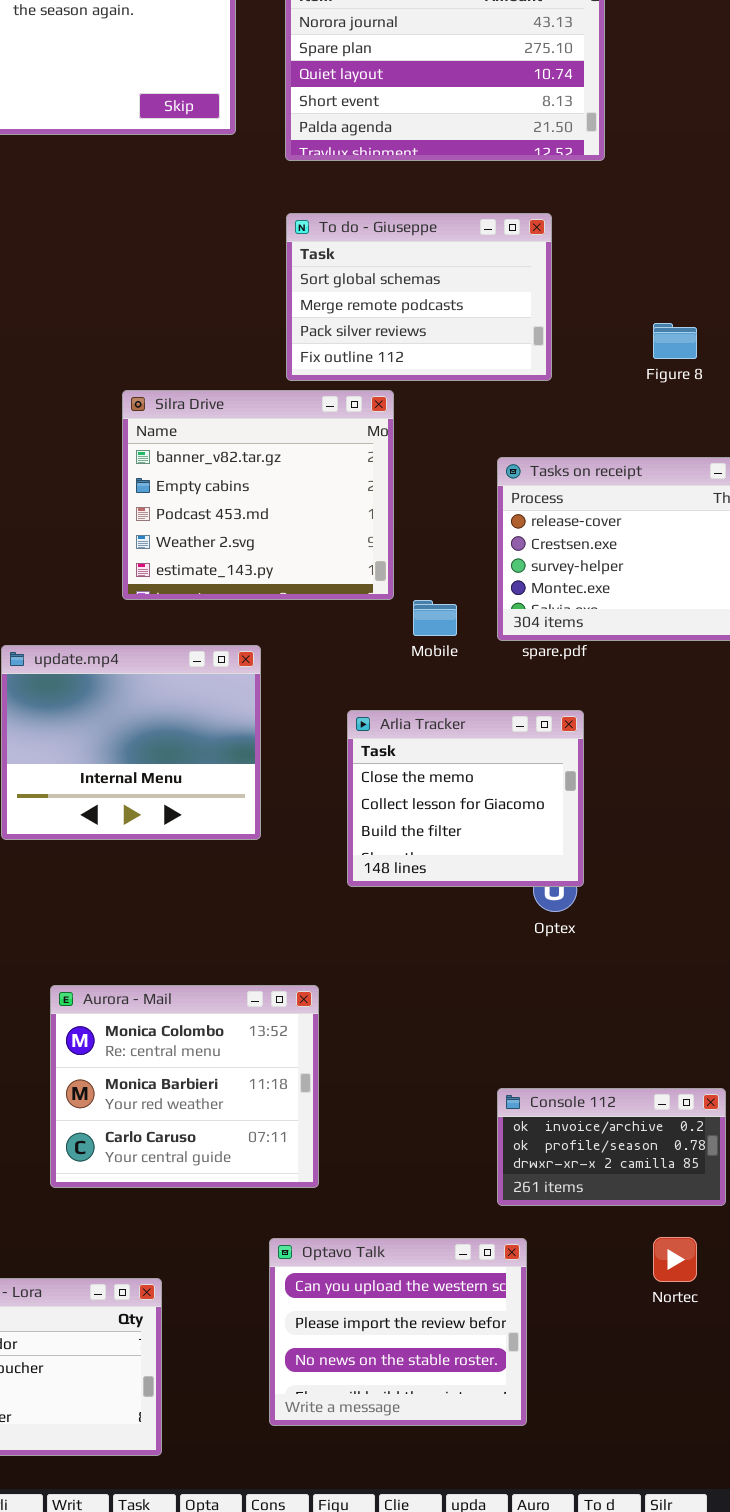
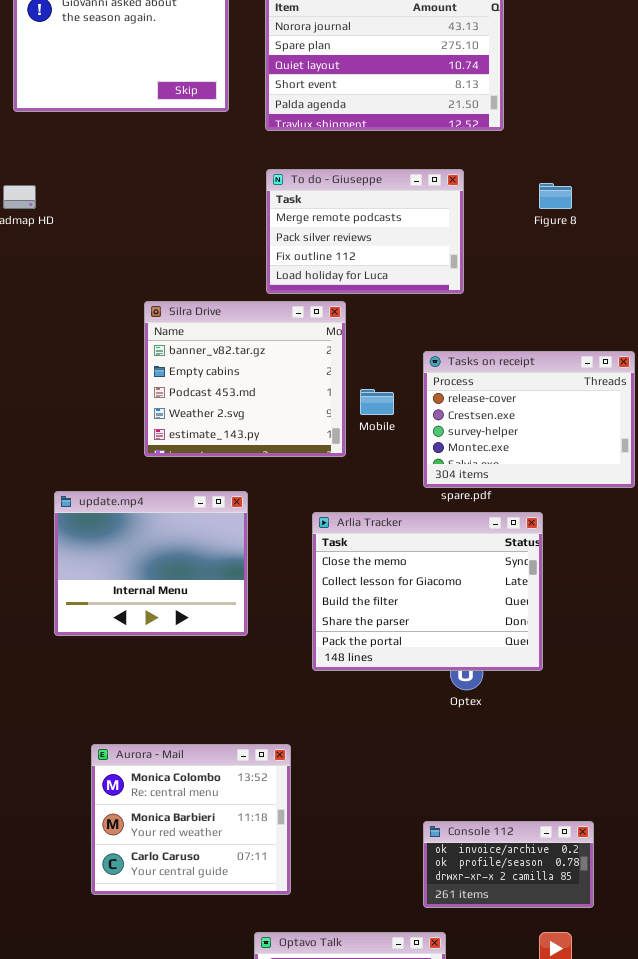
To do - Giuseppe: [286,213,552,381] -> [266,169,464,294], scrolled down 1 row
Figure 8: [653,323,697,359] -> [539,183,572,209], moved
Mobile: [413,600,457,636] -> [360,389,394,415], moved
Arlia Tracker: [347,710,584,887] -> [312,512,543,671], resized

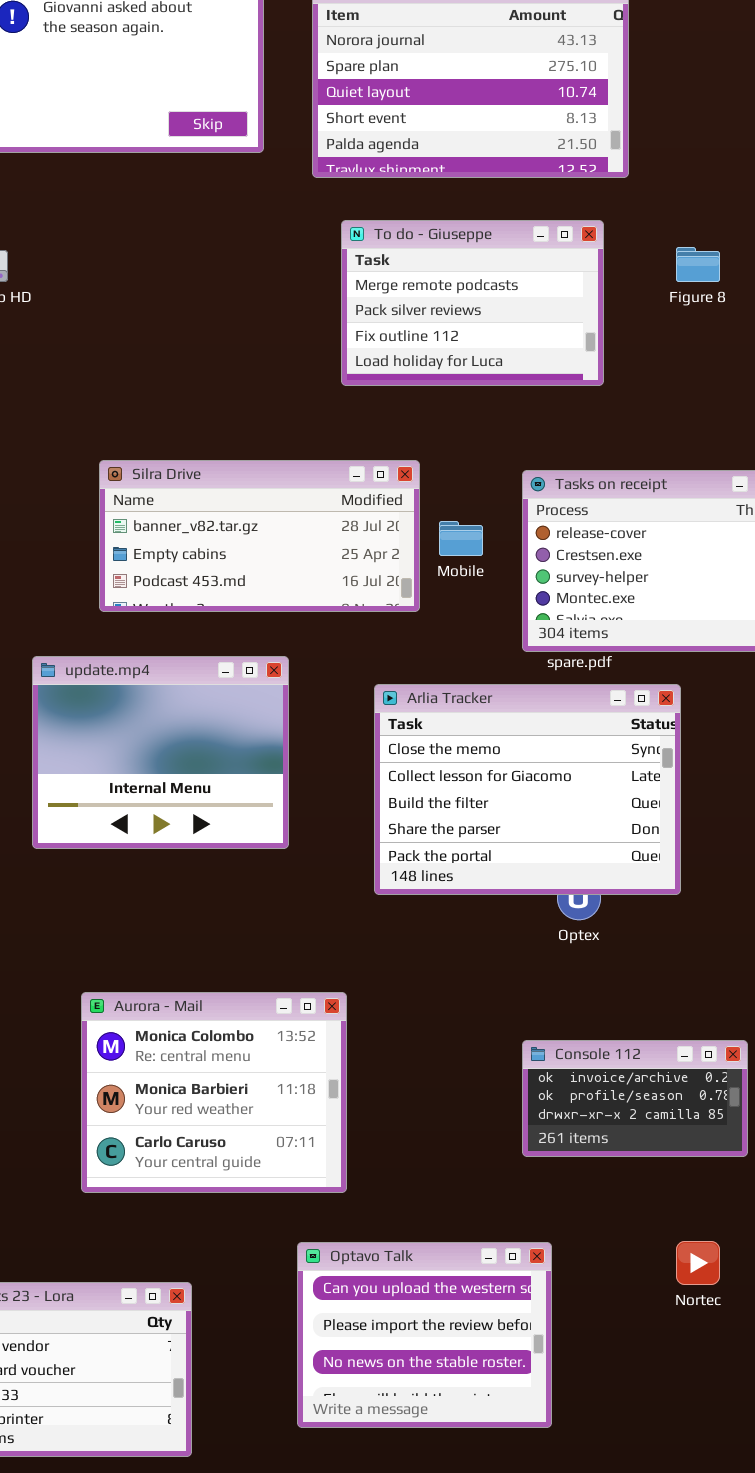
To do - Giuseppe: [266,169,464,294] -> [341,220,604,386], moved
Silra Drive: [144,301,346,457] -> [99,460,420,612], resized
Console 112: [423,821,594,908] -> [522,1040,748,1157], moved

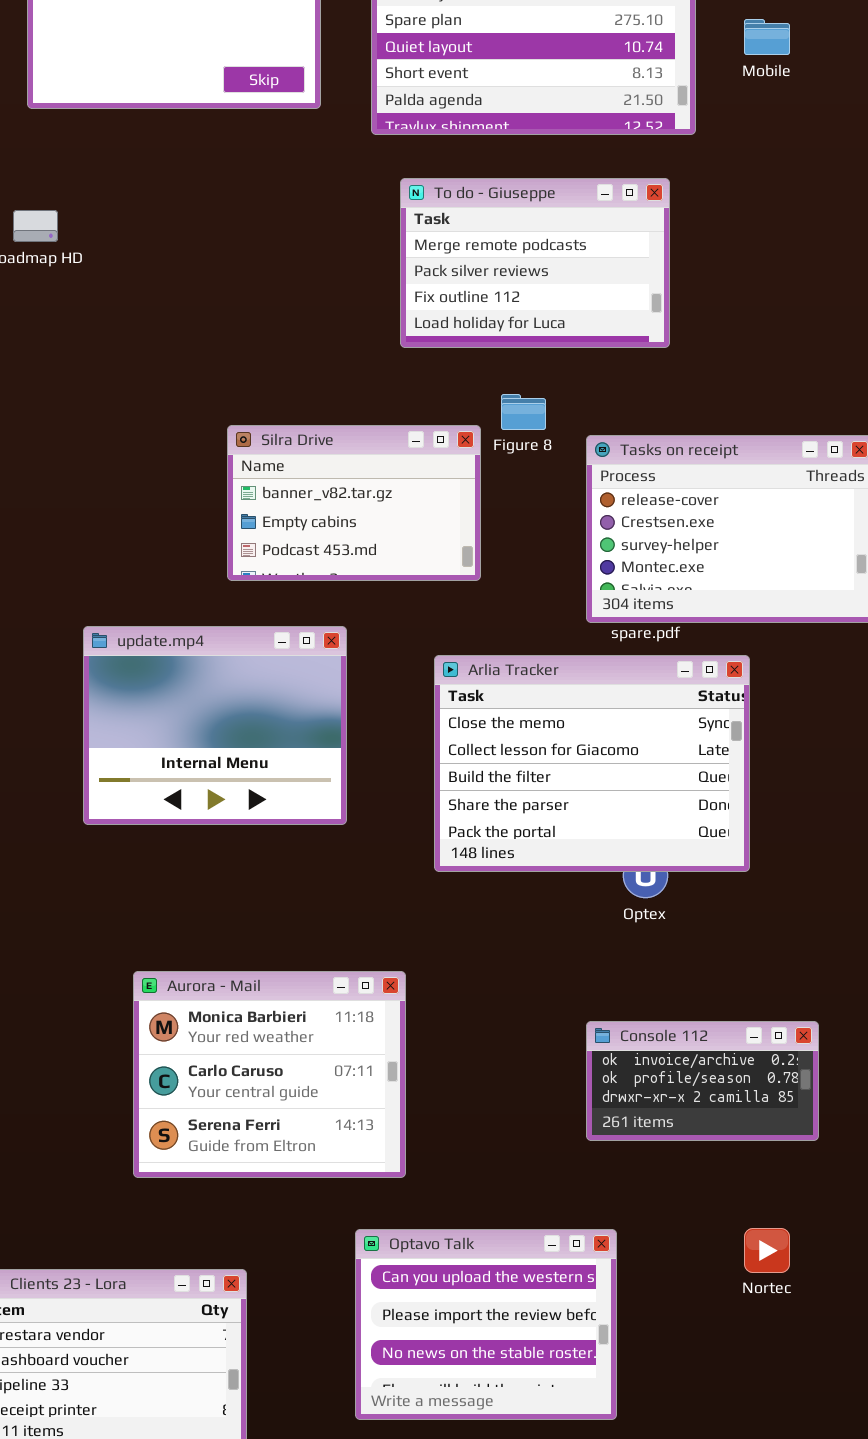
Figure 8: [676,247,720,282] -> [501,394,546,430], moved
Silra Drive: [99,460,420,612] -> [227,425,481,581], resized
Mobile: [439,521,483,556] -> [744,19,790,55], moved
Aurora - Mail: [81,992,347,1193] -> [133,971,406,1178], scrolled down 1 row

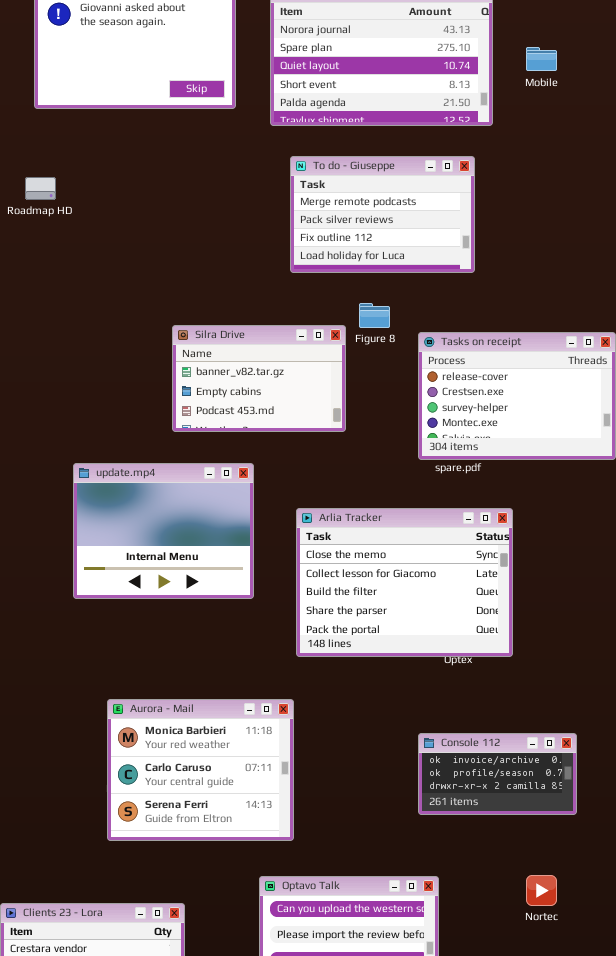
Arlia Tracker: [434,655,750,872] -> [296,508,513,657], moved

